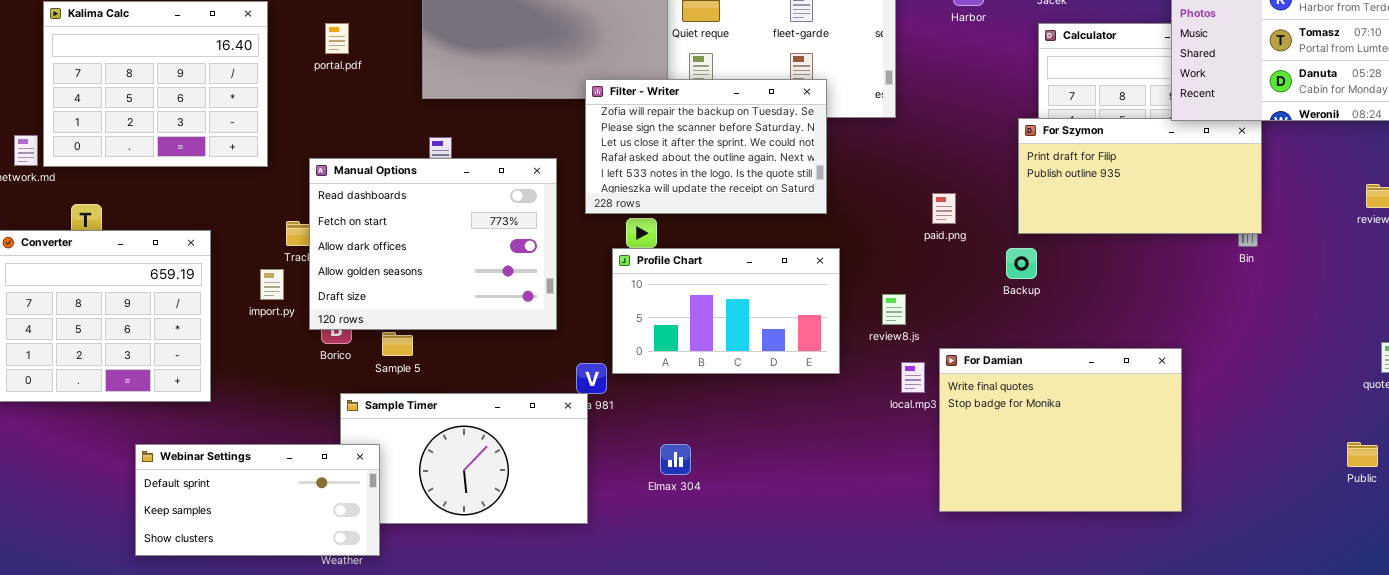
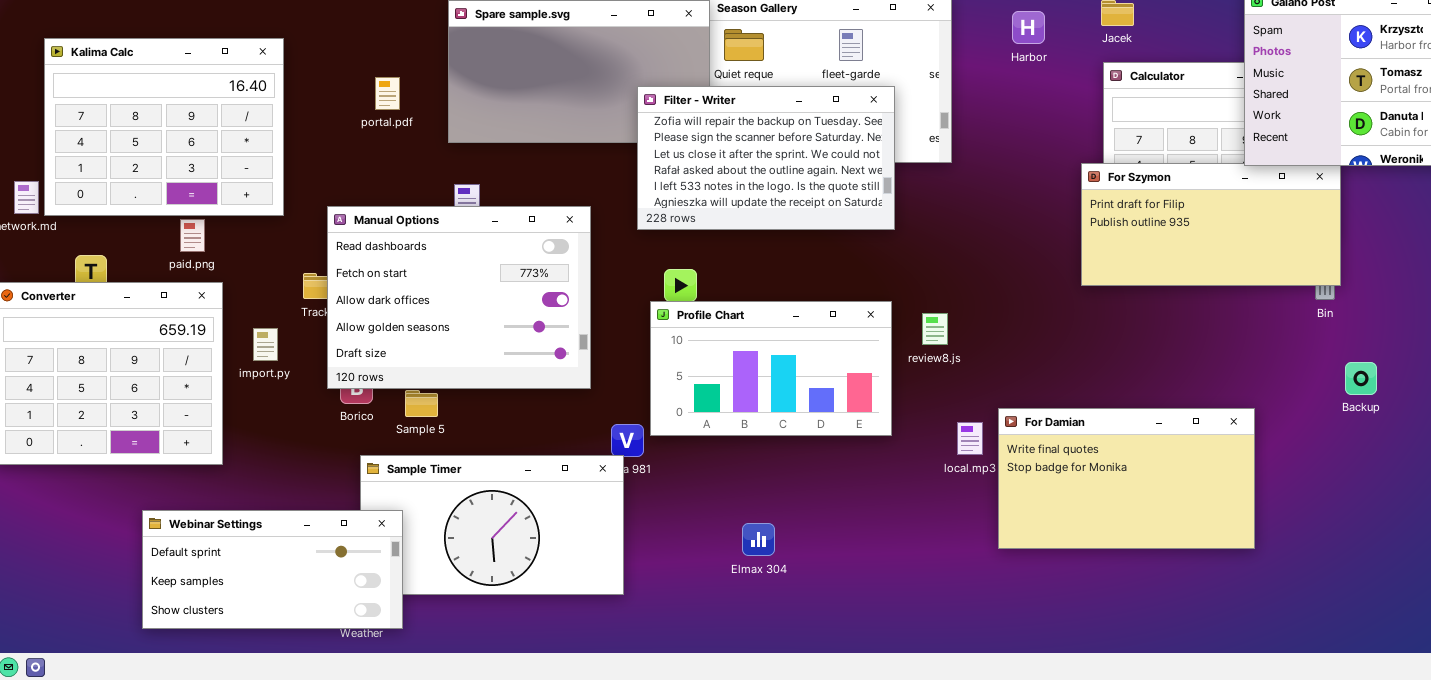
portal.pdf: [325,23,349,54] -> [375,77,400,110], moved
Filter - Writer: [585,79,827,214] -> [637,86,895,230], moved
paid.png: [932,193,956,224] -> [180,219,205,252], moved
Backup: [1006,248,1037,279] -> [1345,362,1377,395], moved
import.py: [260,269,284,300] -> [253,328,278,361], moved
review8.js: [882,294,906,325] -> [922,313,948,345], moved
For Damian: [939,348,1182,512] -> [998,408,1255,549], resized
Elmax 304: [660,444,691,475] -> [742,523,775,556], moved

